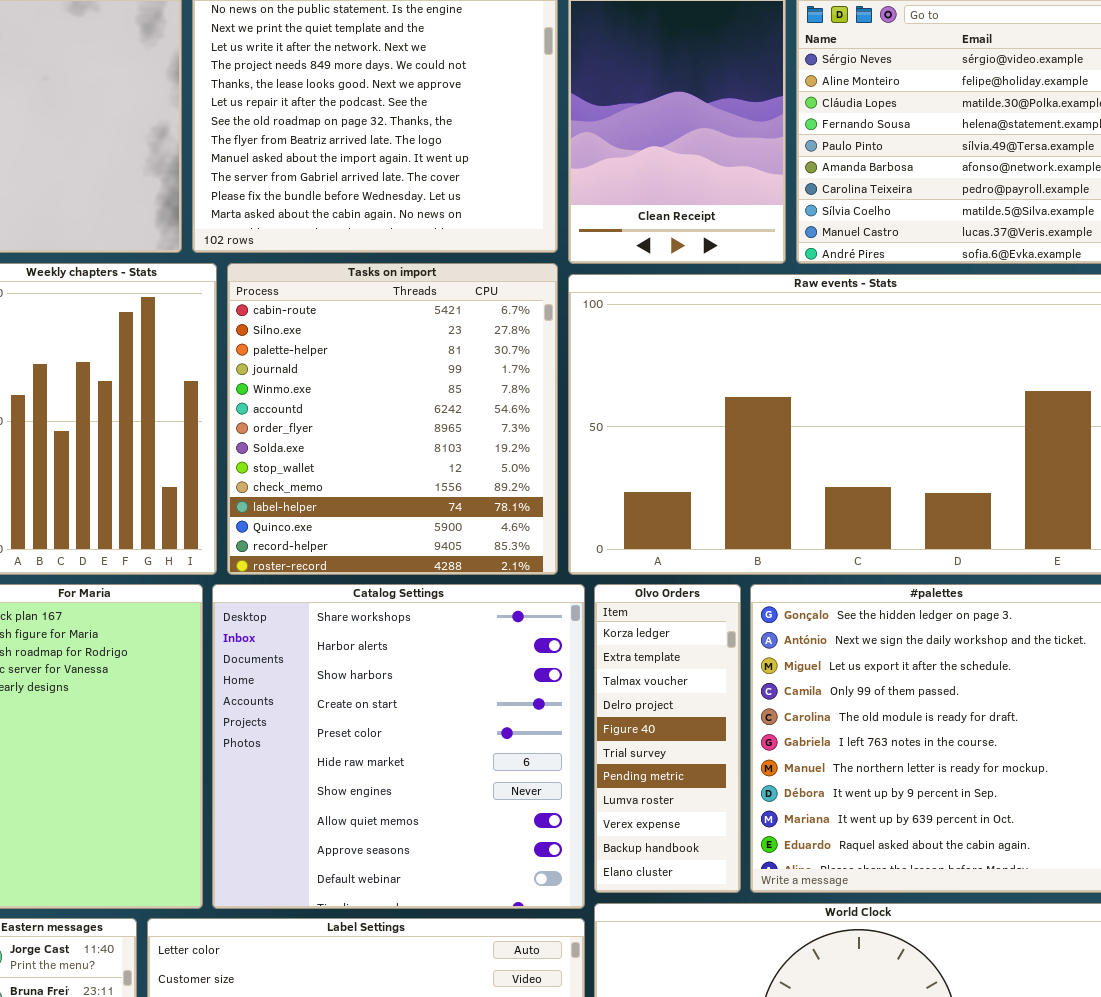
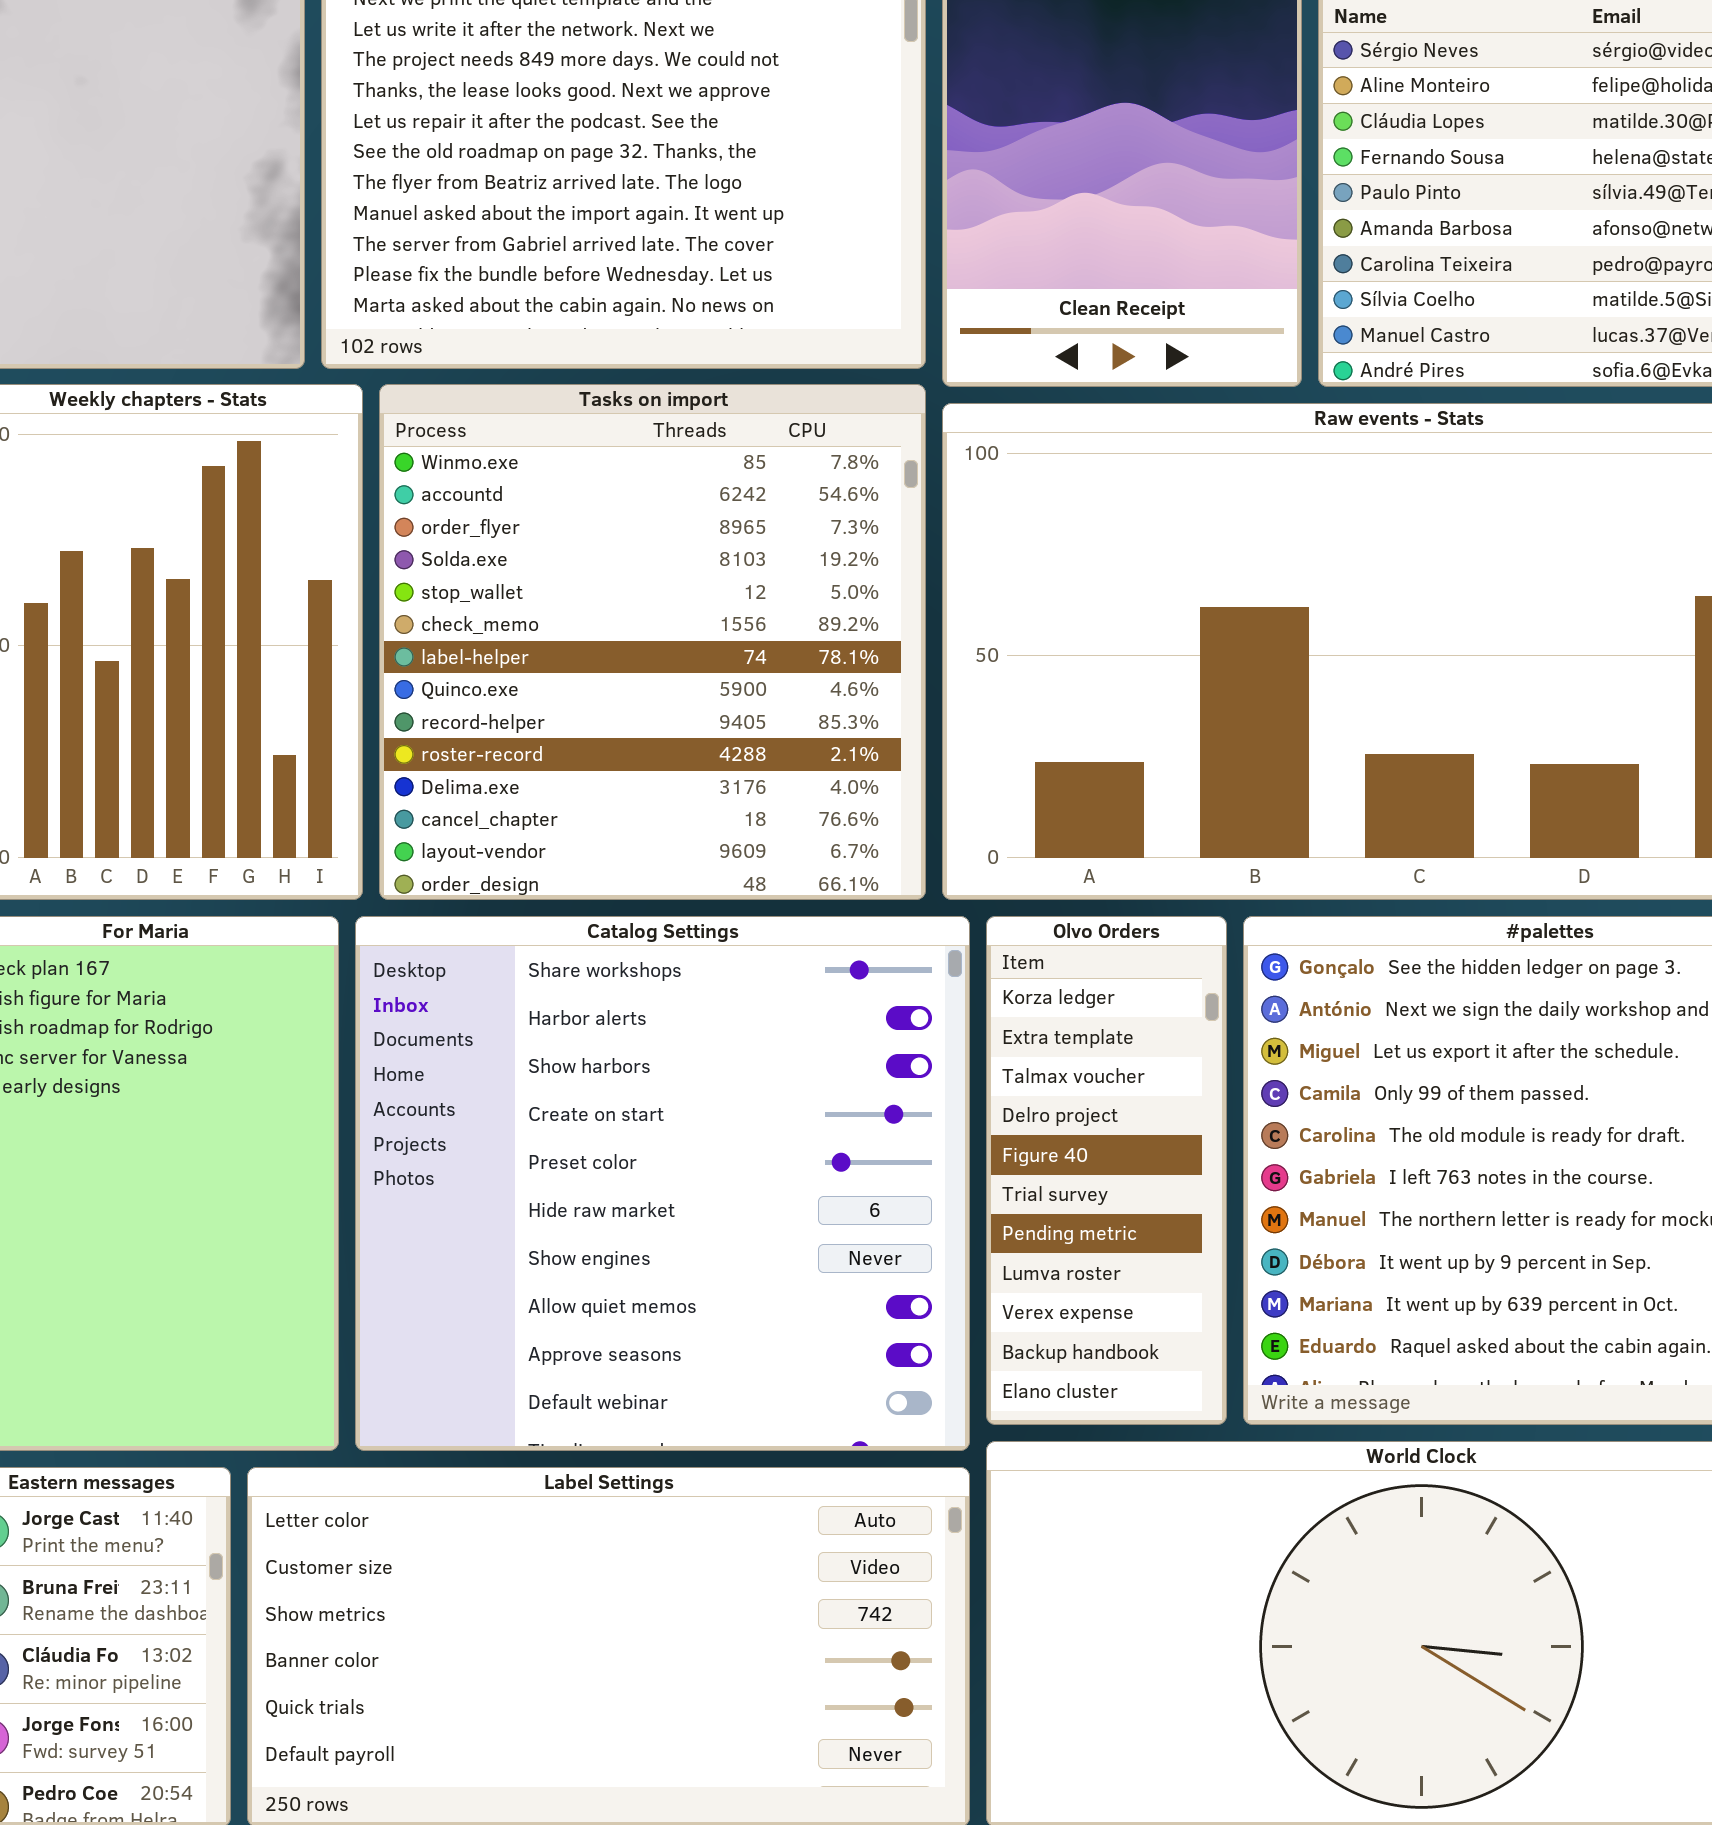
Tasks on import: [227,263,558,575] -> [379,384,926,900], scrolled down 4 rows

